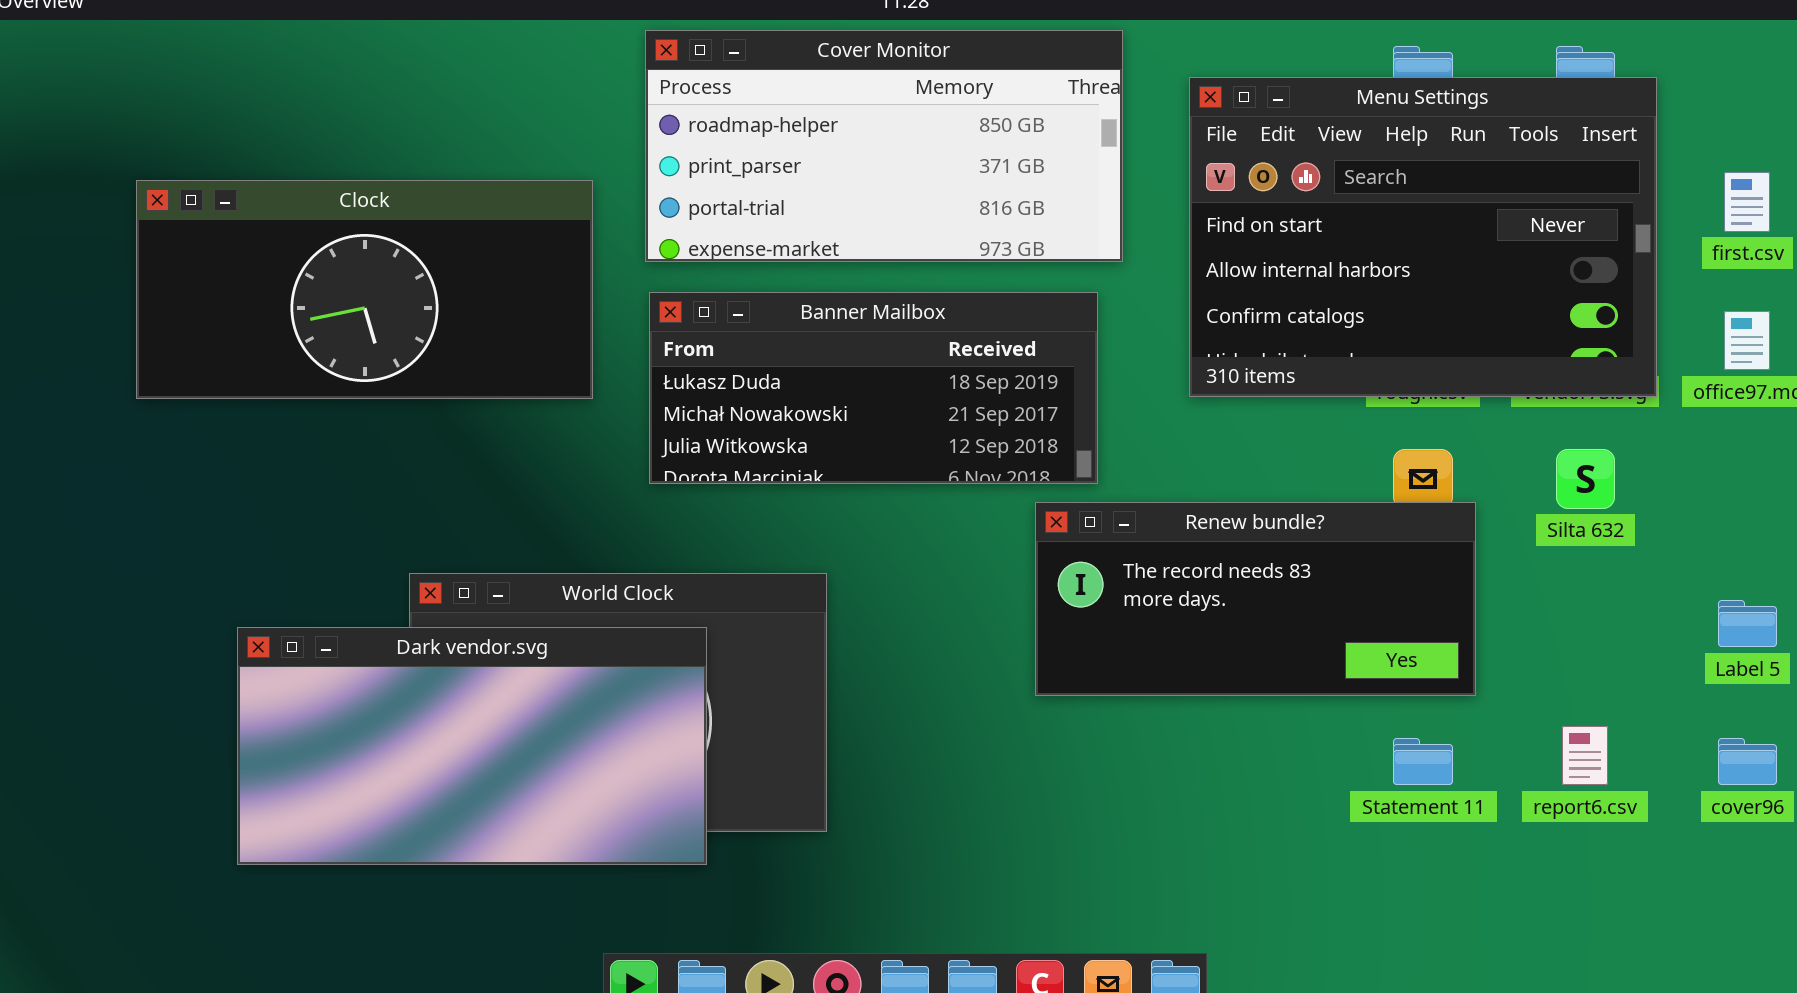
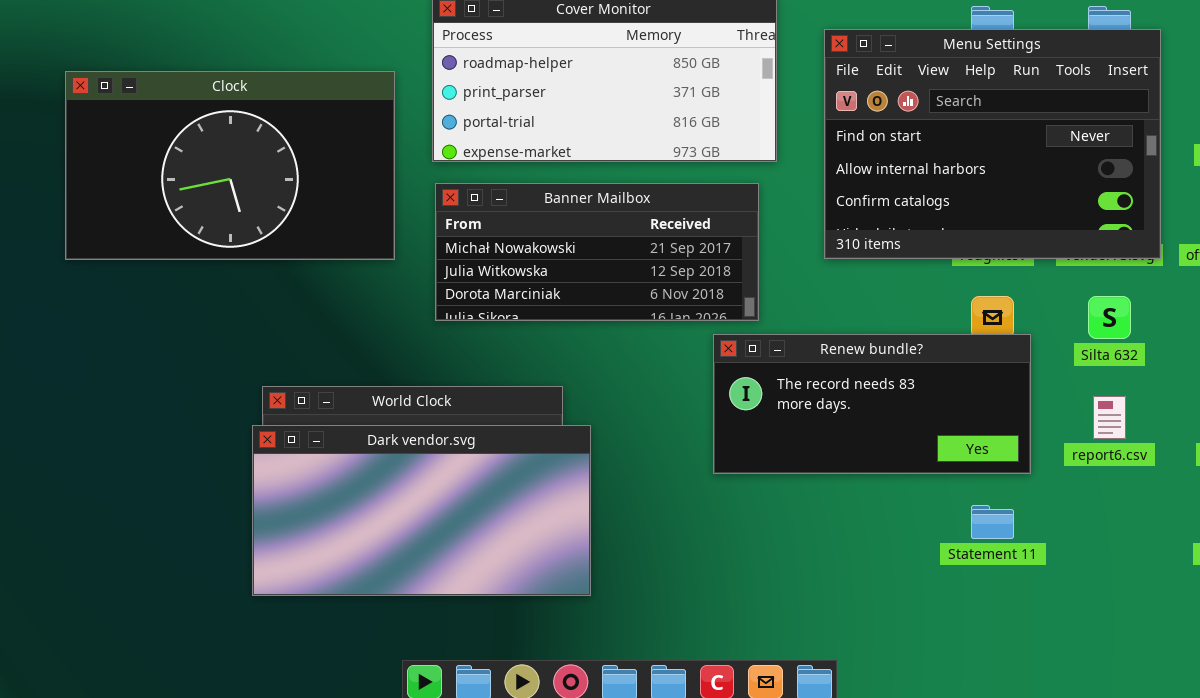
Clock: [136,180,593,399] -> [65,71,395,260], resized
Banner Mailbox: [649,292,1098,484] -> [435,183,759,321], scrolled down 1 row
Dark vendor.svg: [237,627,707,865] -> [252,425,591,596], moved
report6.csv: [1562,726,1608,785] -> [1093,396,1126,439], moved

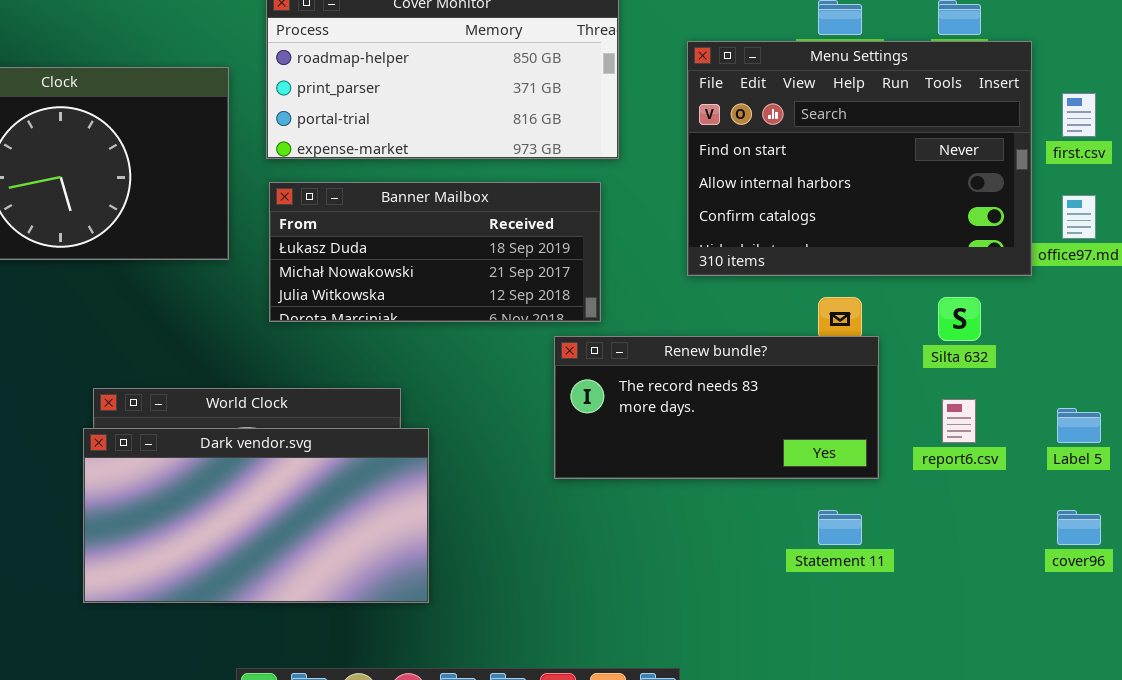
Menu Settings: [824,29,1161,259] -> [687,41,1032,276], moved
Banner Mailbox: [435,183,759,321] -> [269,182,601,322], scrolled up 1 row

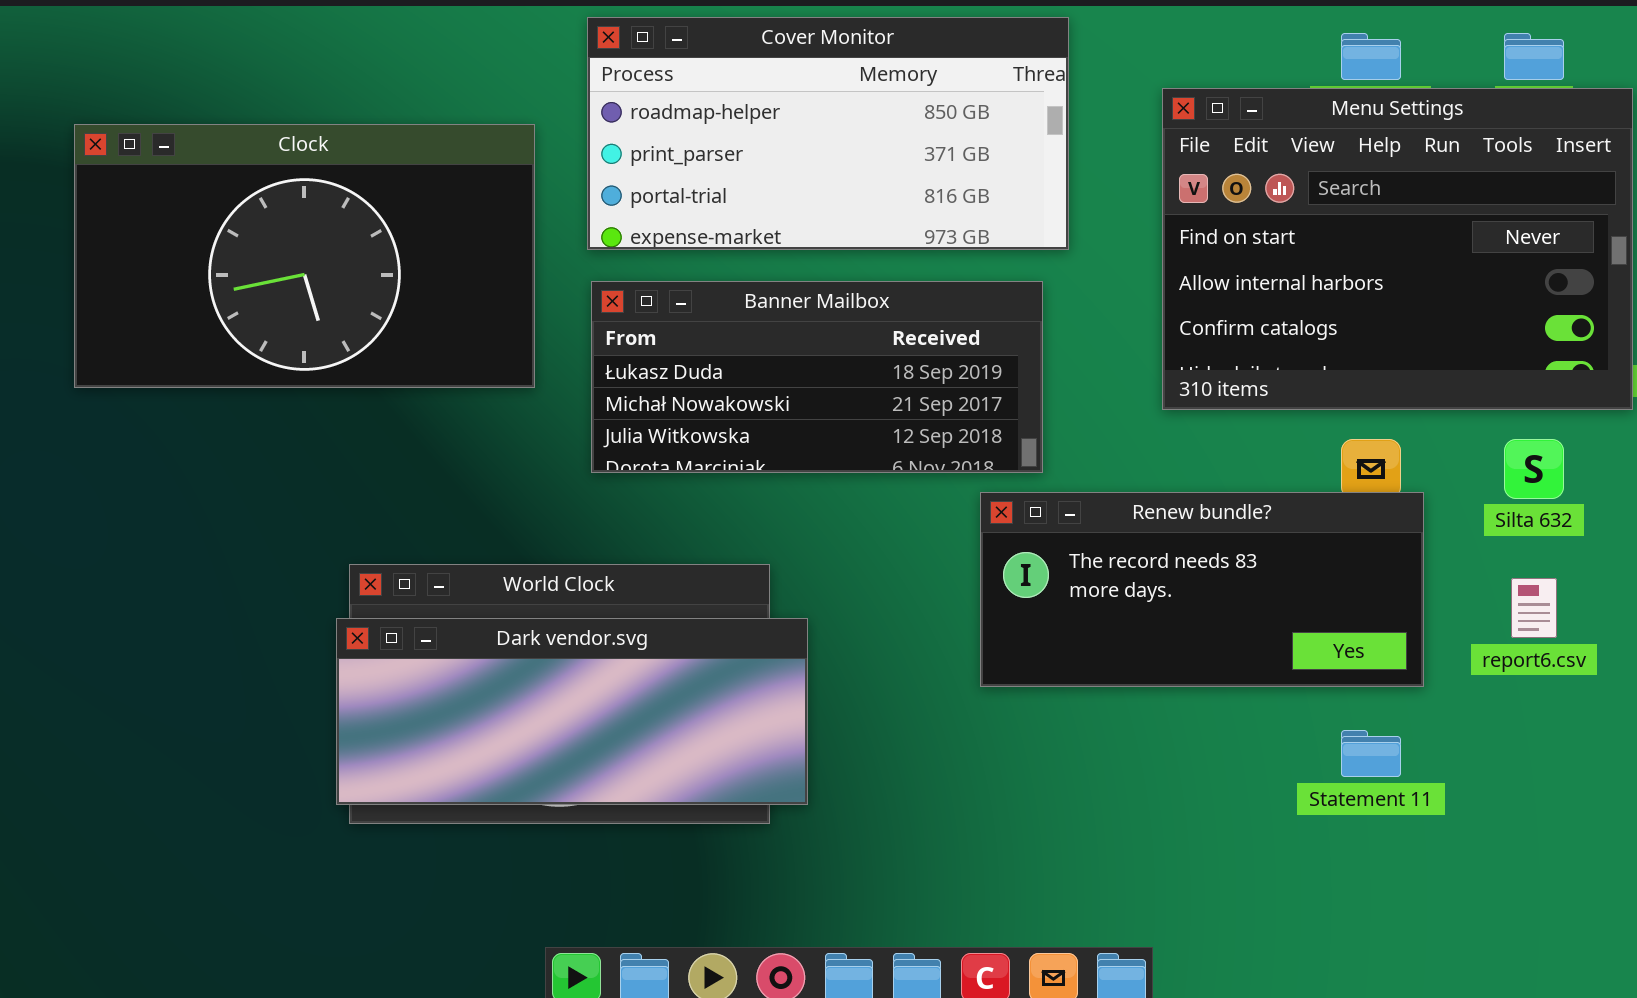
Dark vendor.svg: [83,428,429,603] -> [336,618,808,805], resized

